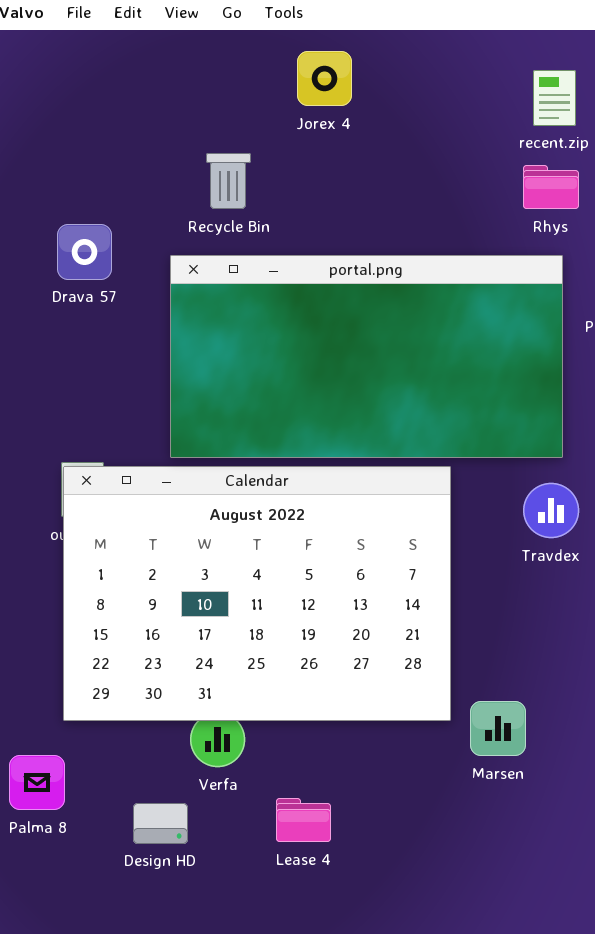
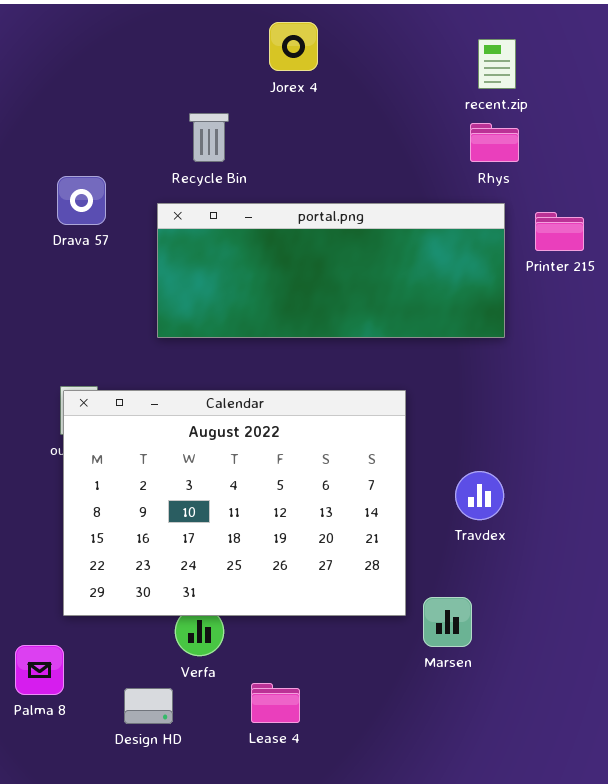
portal.png: [170,255,563,458] -> [157,203,505,338], resized
Travdex: [523,483,579,538] -> [455,471,504,520], moved

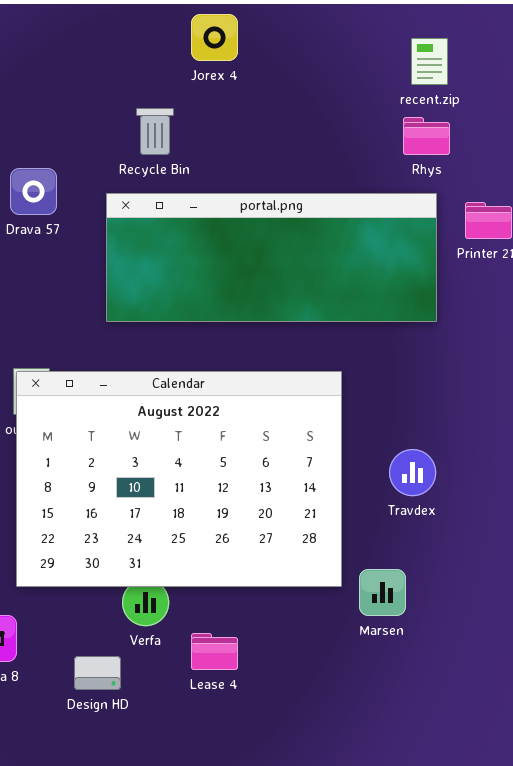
Jorex 4: [269,22,318,71] -> [191,14,238,61], moved
Lease 4: [251,683,300,723] -> [191,633,238,670], moved

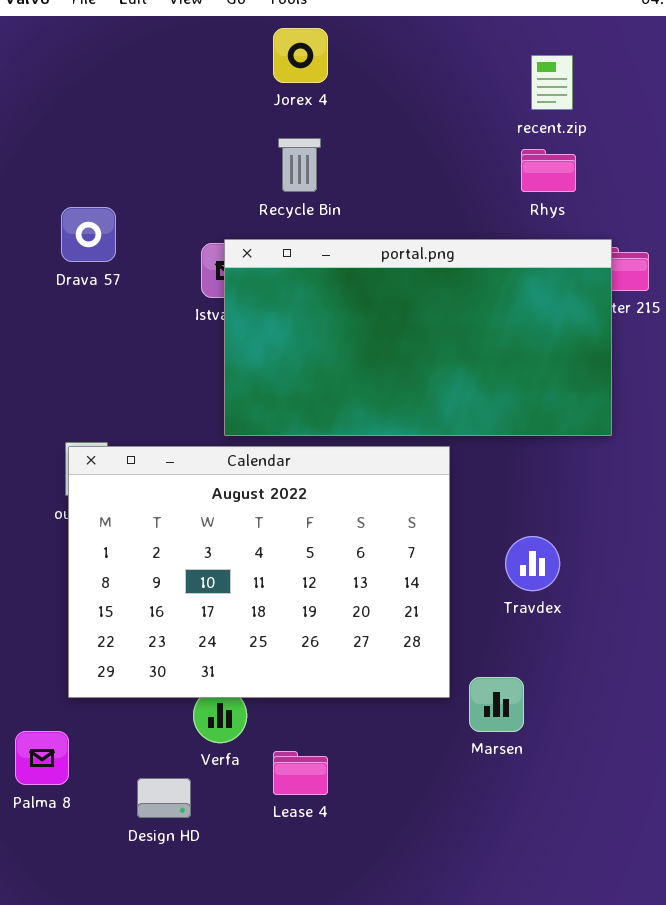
Recycle Bin: [136,108,174,155] -> [278,138,321,192], moved
portal.png: [106,193,437,322] -> [224,239,612,436], moved, resized

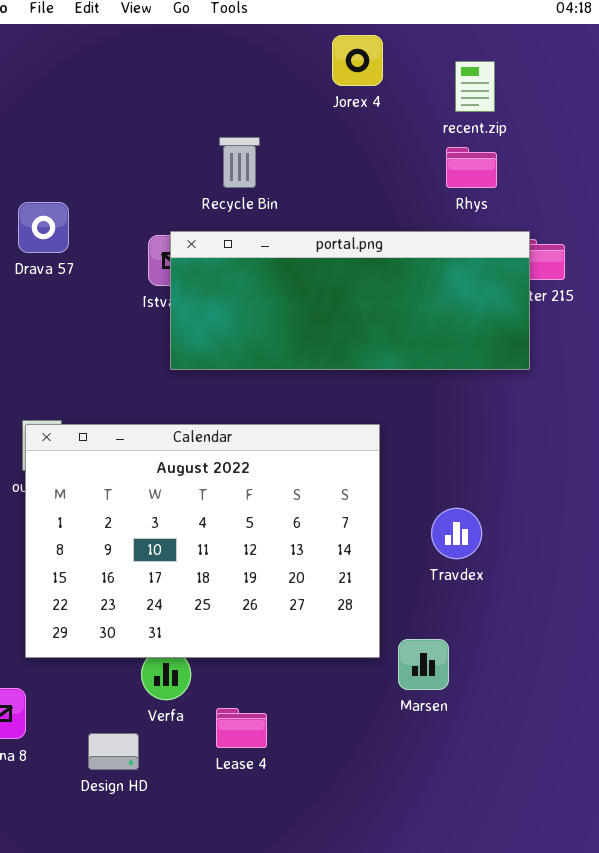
Jorex 4: [273,28,328,83] -> [332,35,383,86], moved
portal.png: [224,239,612,436] -> [170,231,530,370], resized

